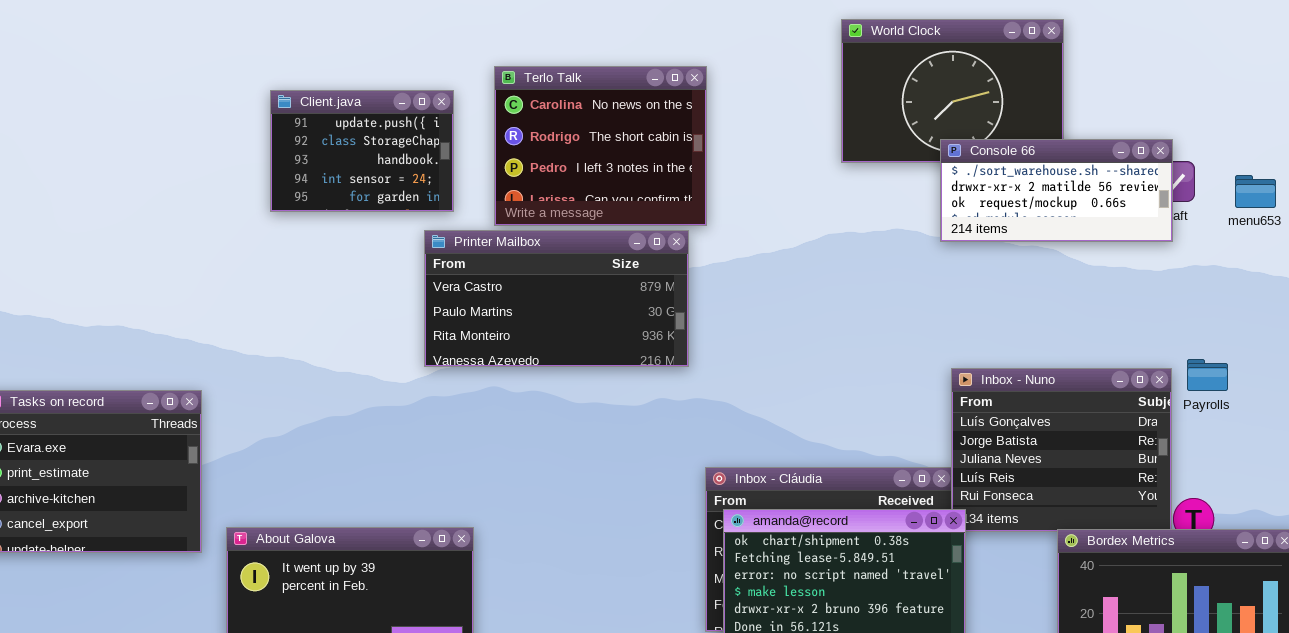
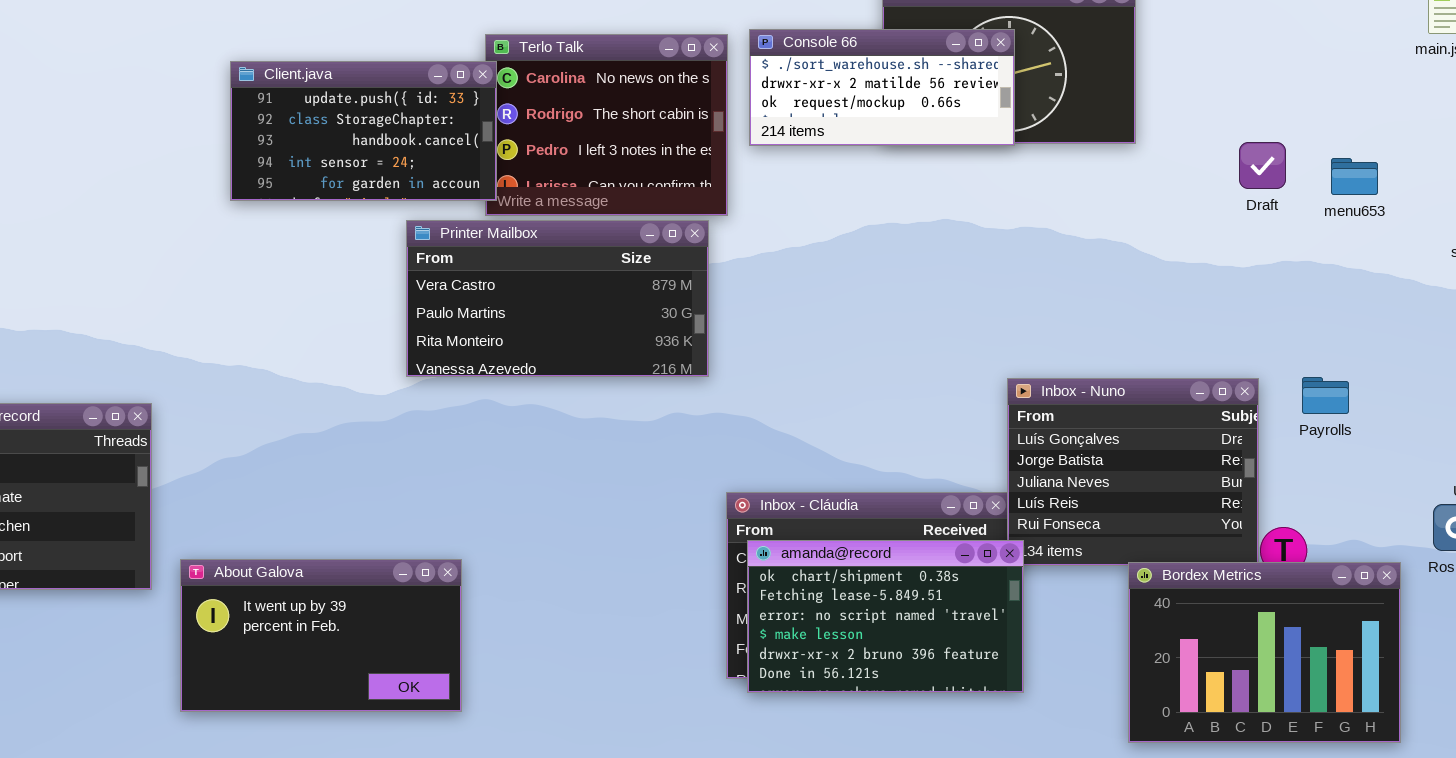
Client.java: [270,90,454,212] -> [230,61,497,201], resized
Console 66: [940,139,1173,242] -> [749,29,1015,146], moved
Payrolls: [1187,359,1228,391] -> [1302,377,1349,414], moved

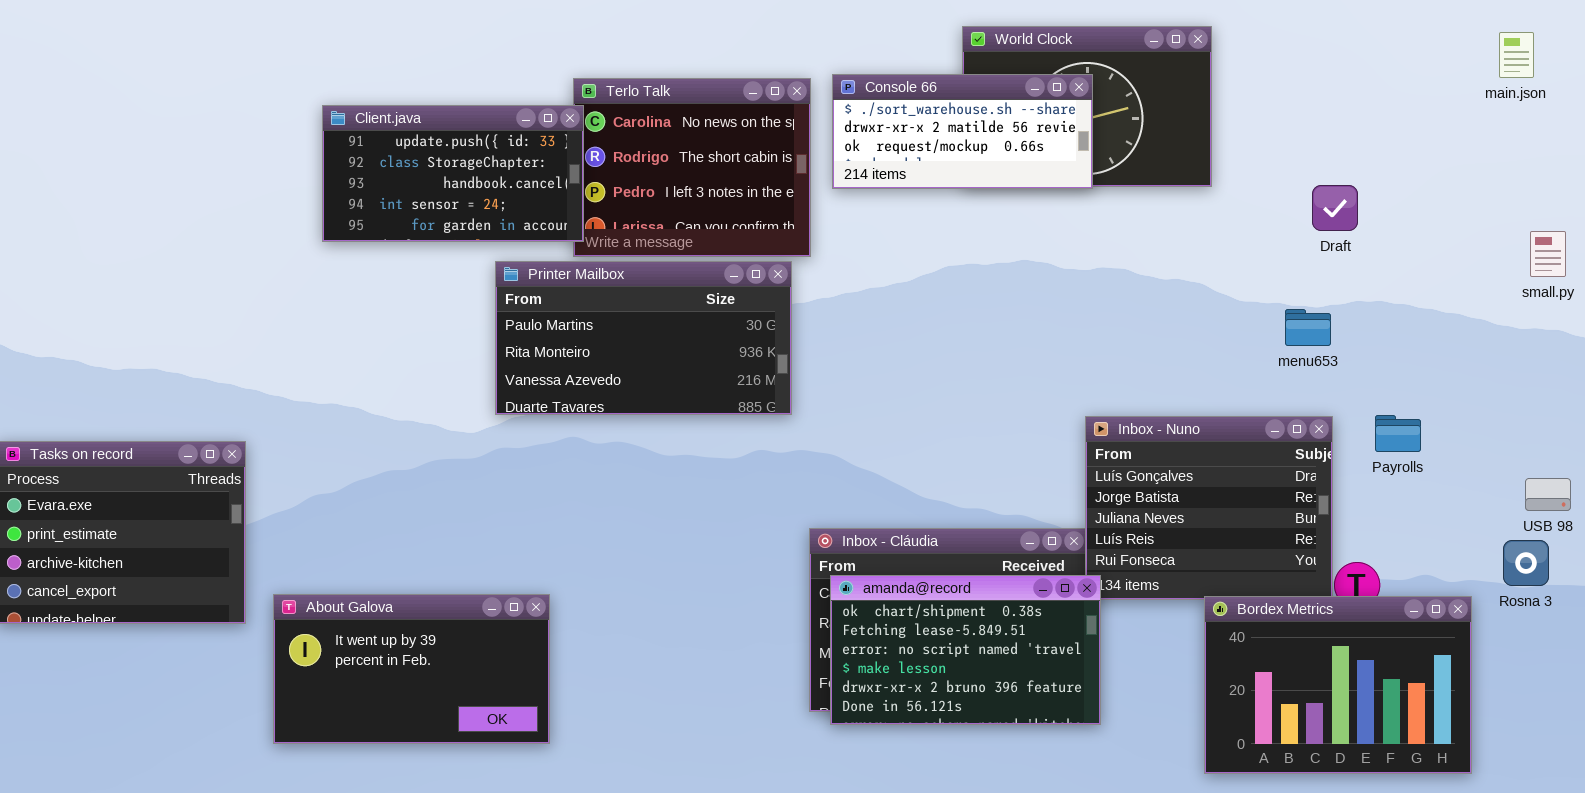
menu653: [1331,158,1378,195] -> [1285,309,1331,346], moved
Printer Mailbox: [406,220,709,377] -> [495,261,792,415], scrolled down 1 row

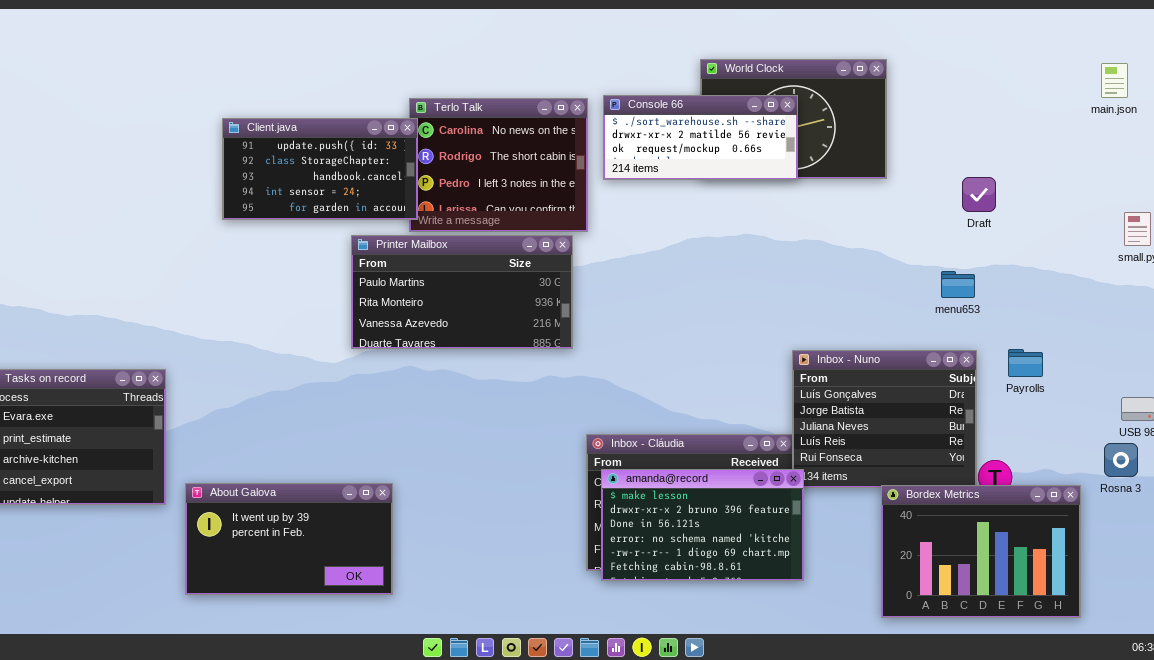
amanda@record: [830,575,1101,725] -> [601,469,804,581], scrolled down 3 rows

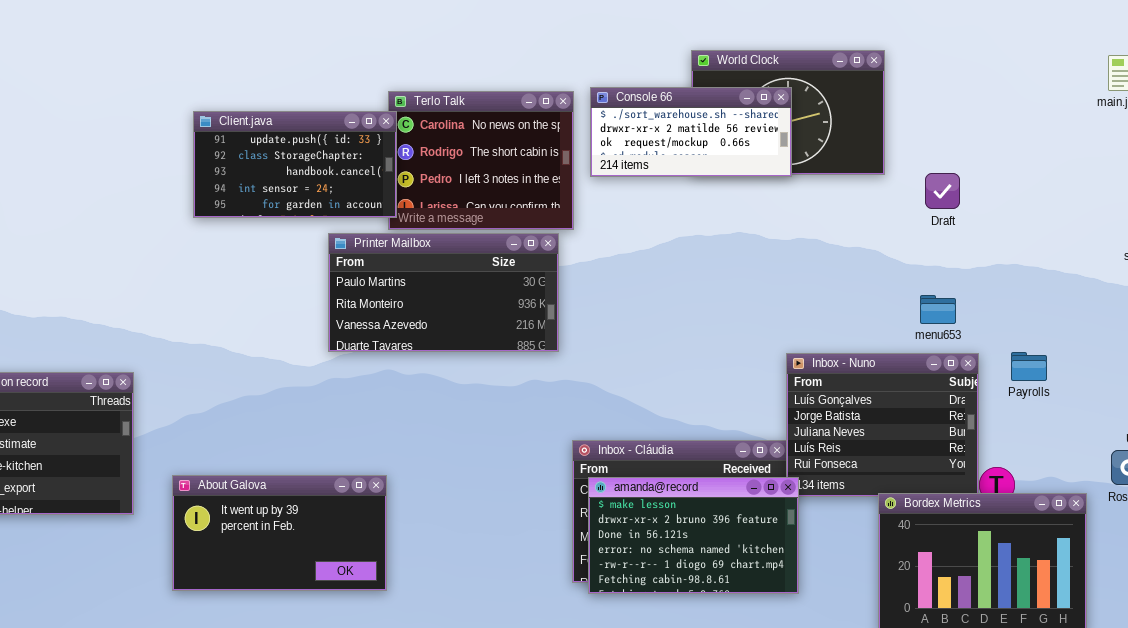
Draft: [962,177,996,212] -> [925,173,960,209], moved
menu653: [941,271,975,298] -> [920,295,956,324], moved
About Galova: [185,483,393,595] -> [172,475,387,591], moved

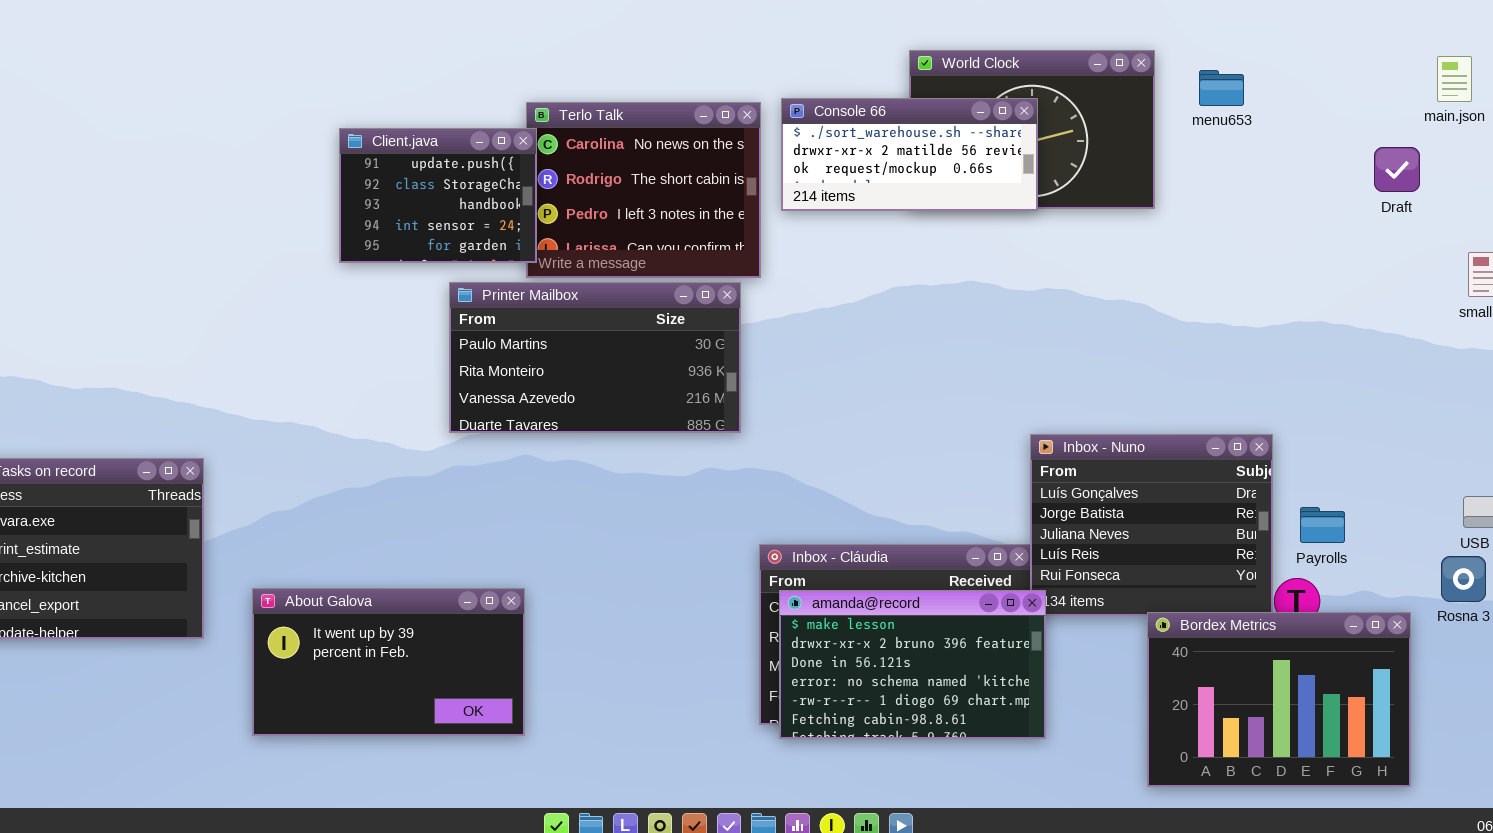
Client.java: [193,111,397,218] -> [339,128,537,263], resized
Draft: [925,173,960,209] -> [1374,147,1420,192], moved
menu653: [920,295,956,324] -> [1199,70,1244,106], moved
Payrolls: [1011,352,1047,381] -> [1300,507,1345,543], moved

